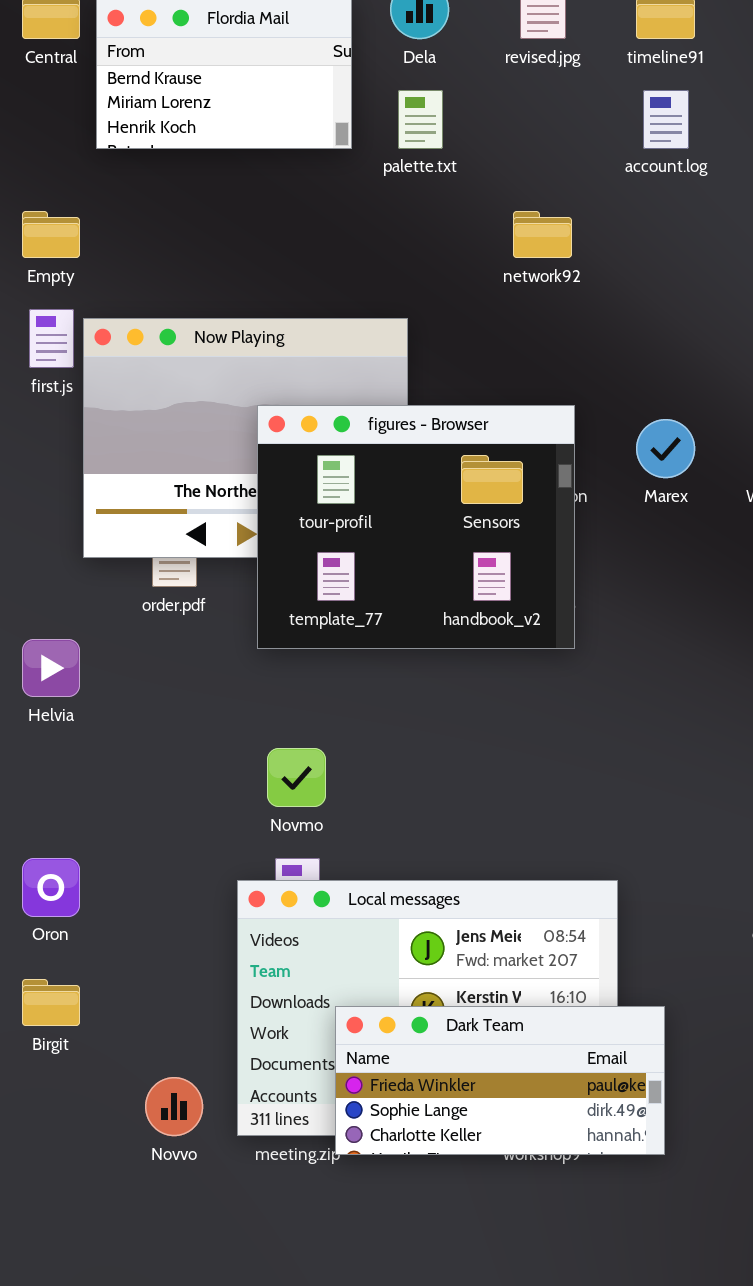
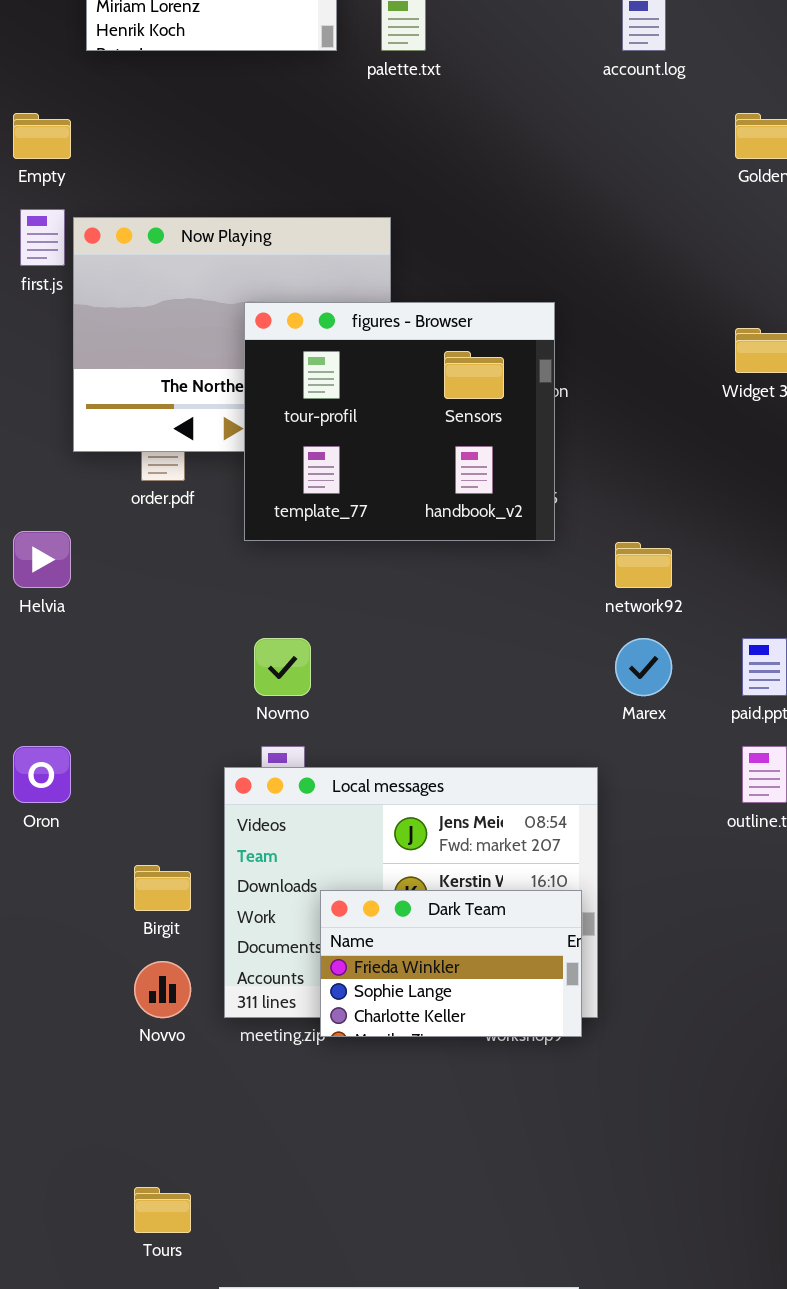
network92: [513,211,572,258] -> [615,542,672,588], moved
Marex: [636,419,695,478] -> [615,638,672,696], moved
Birgit: [22,979,80,1026] -> [134,865,191,911], moved
Dark Team: [335,1006,665,1155] -> [320,890,582,1037], resized

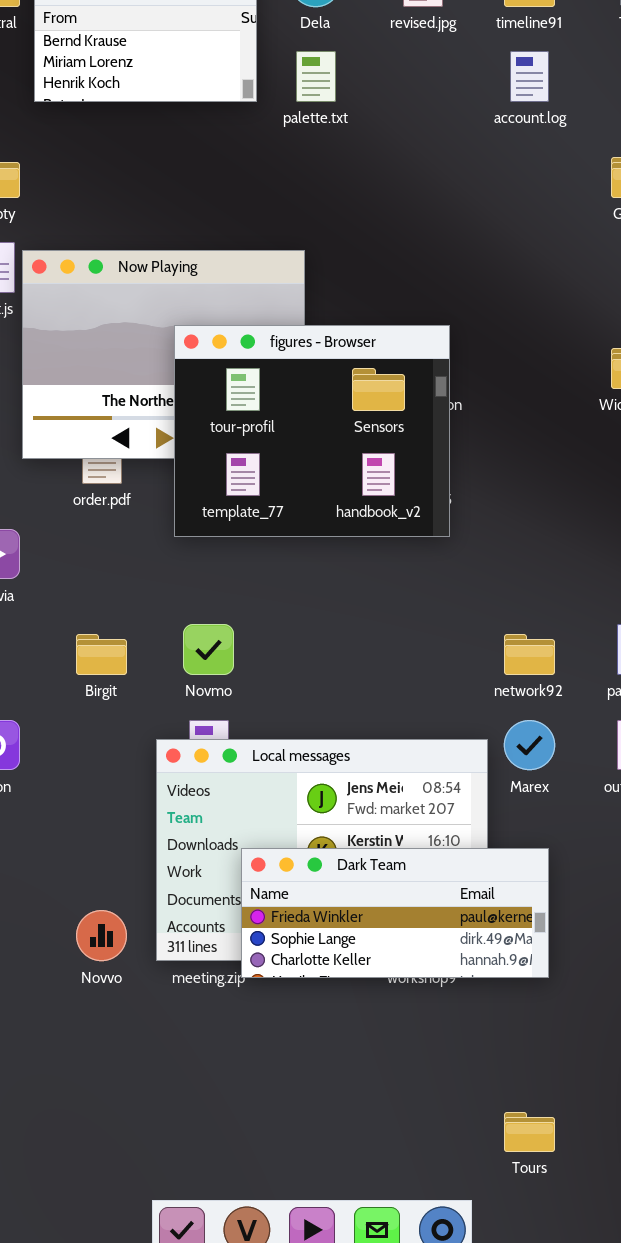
network92: [615,542,672,588] -> [504,634,555,675], moved
Marex: [615,638,672,696] -> [504,720,555,770], moved
Birgit: [134,865,191,911] -> [76,634,127,675], moved
Dark Team: [320,890,582,1037] -> [241,848,549,978], resized
Tours: [134,1187,191,1233] -> [504,1112,555,1152], moved

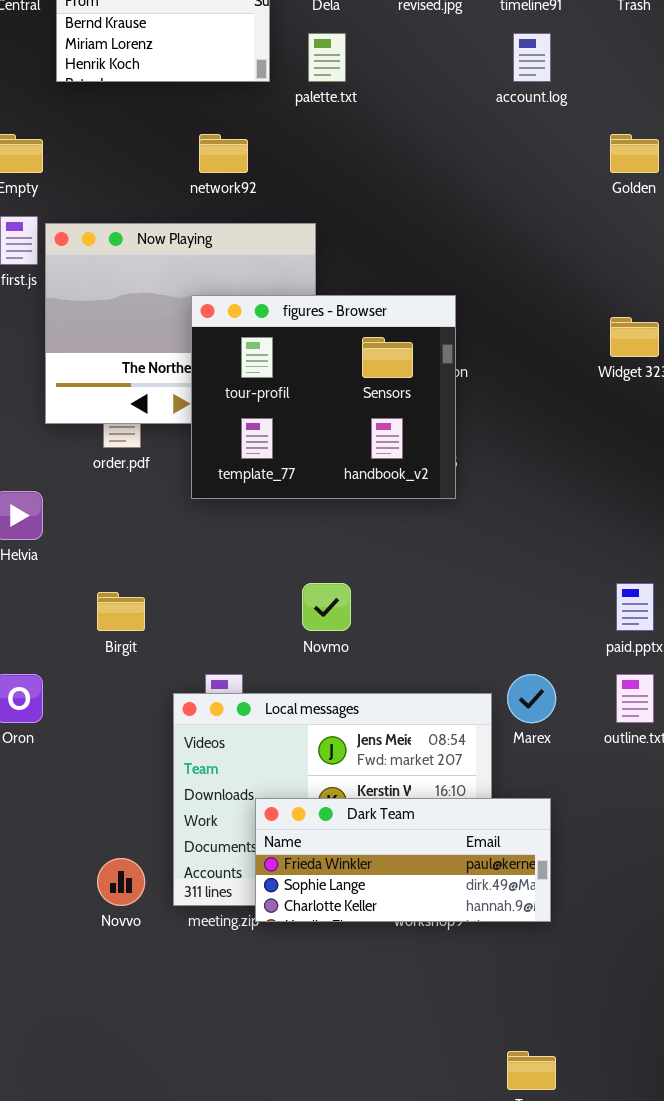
Novmo: [183,624,234,675] -> [302,583,351,631], moved
network92: [504,634,555,675] -> [199,134,248,173], moved

